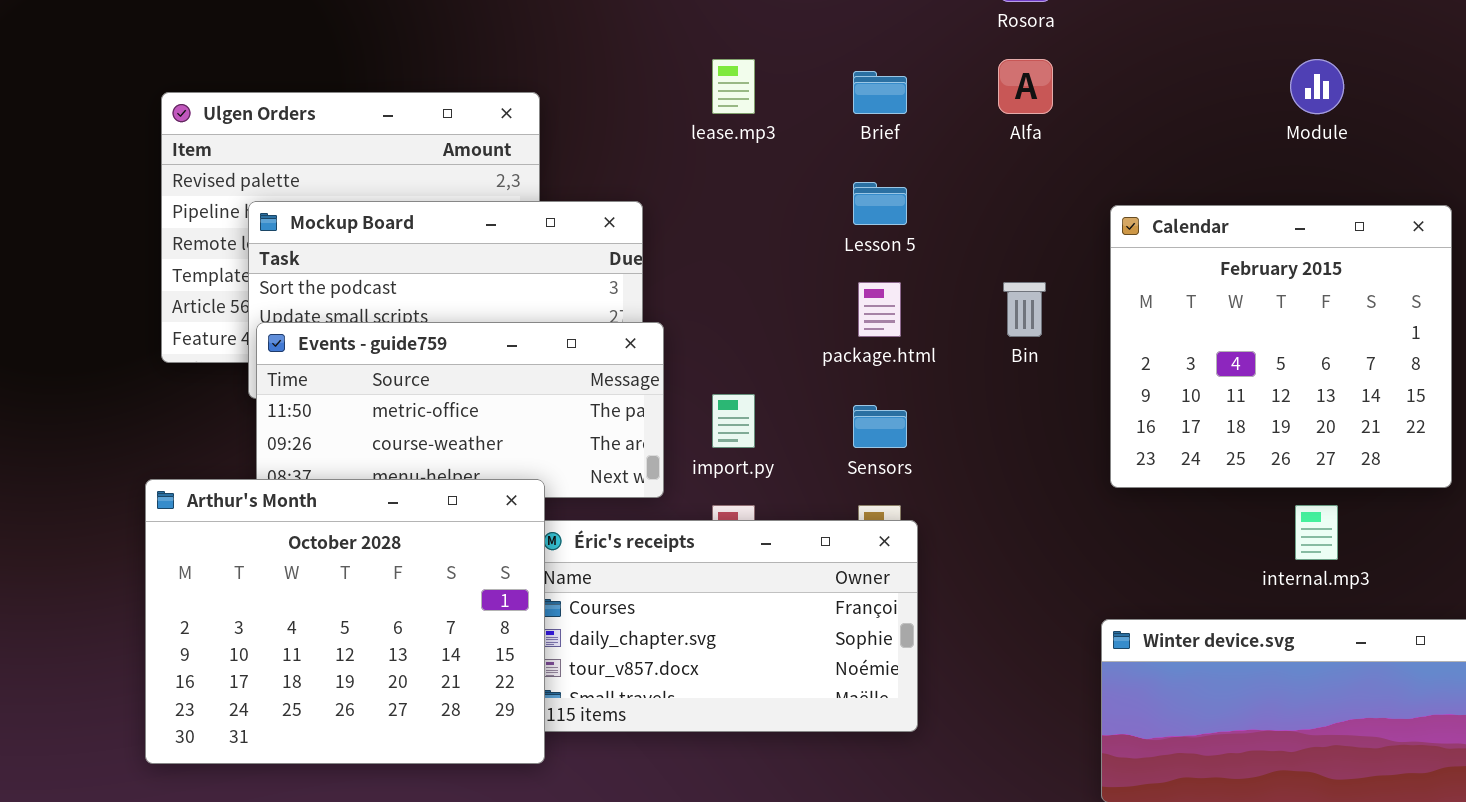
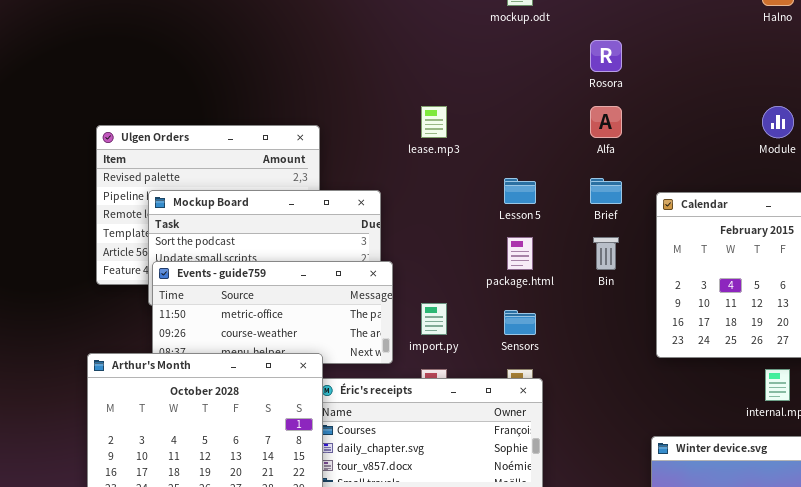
Brief: [853,71,907,114] -> [590,178,622,204], moved

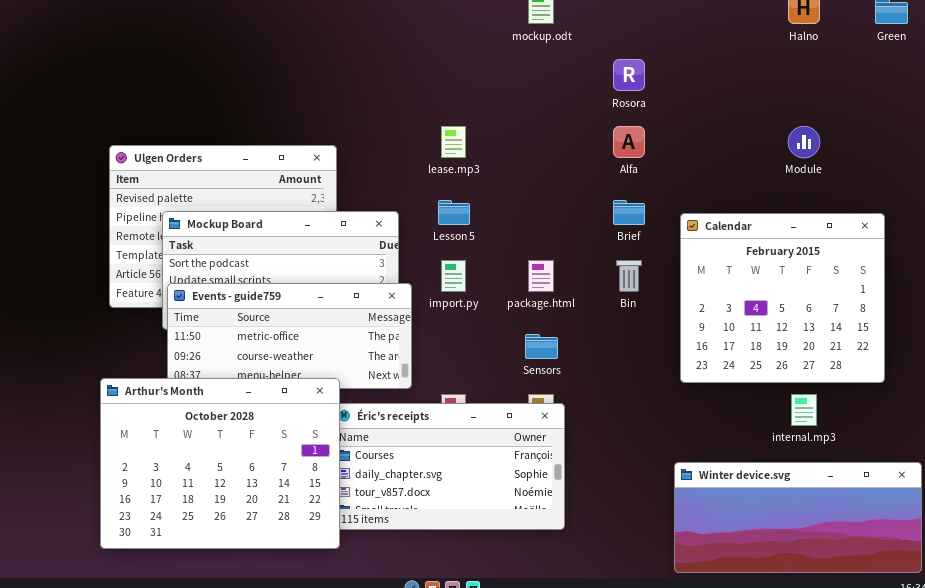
Lesson 5: [504,178,536,204] -> [438,200,470,225], moved
import.py: [421,303,447,335] -> [441,260,466,292], moved

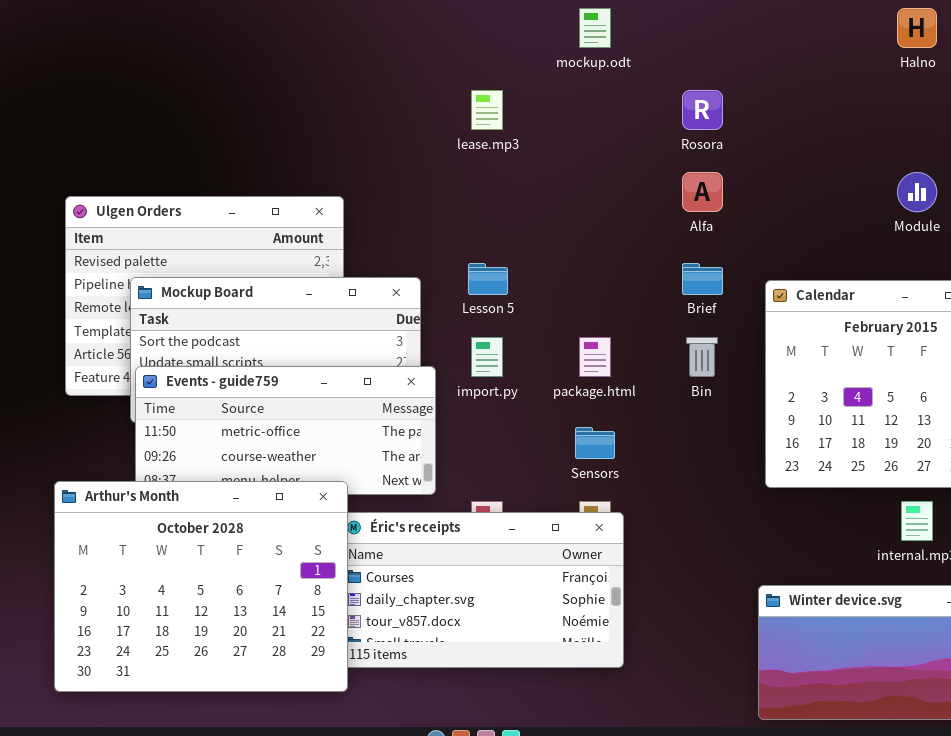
lease.mp3: [441,126,466,158] -> [471,90,503,130], moved

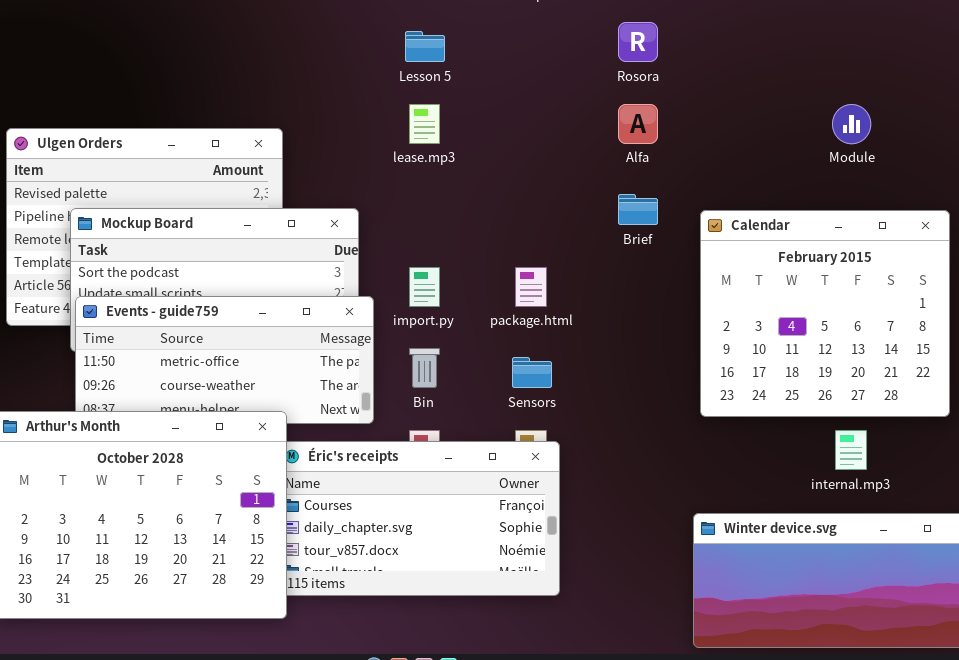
lease.mp3: [471,90,503,130] -> [409,104,440,144], moved
Lesson 5: [468,263,508,295] -> [405,31,445,62], moved
Bin: [686,337,718,377] -> [409,348,440,388], moved

